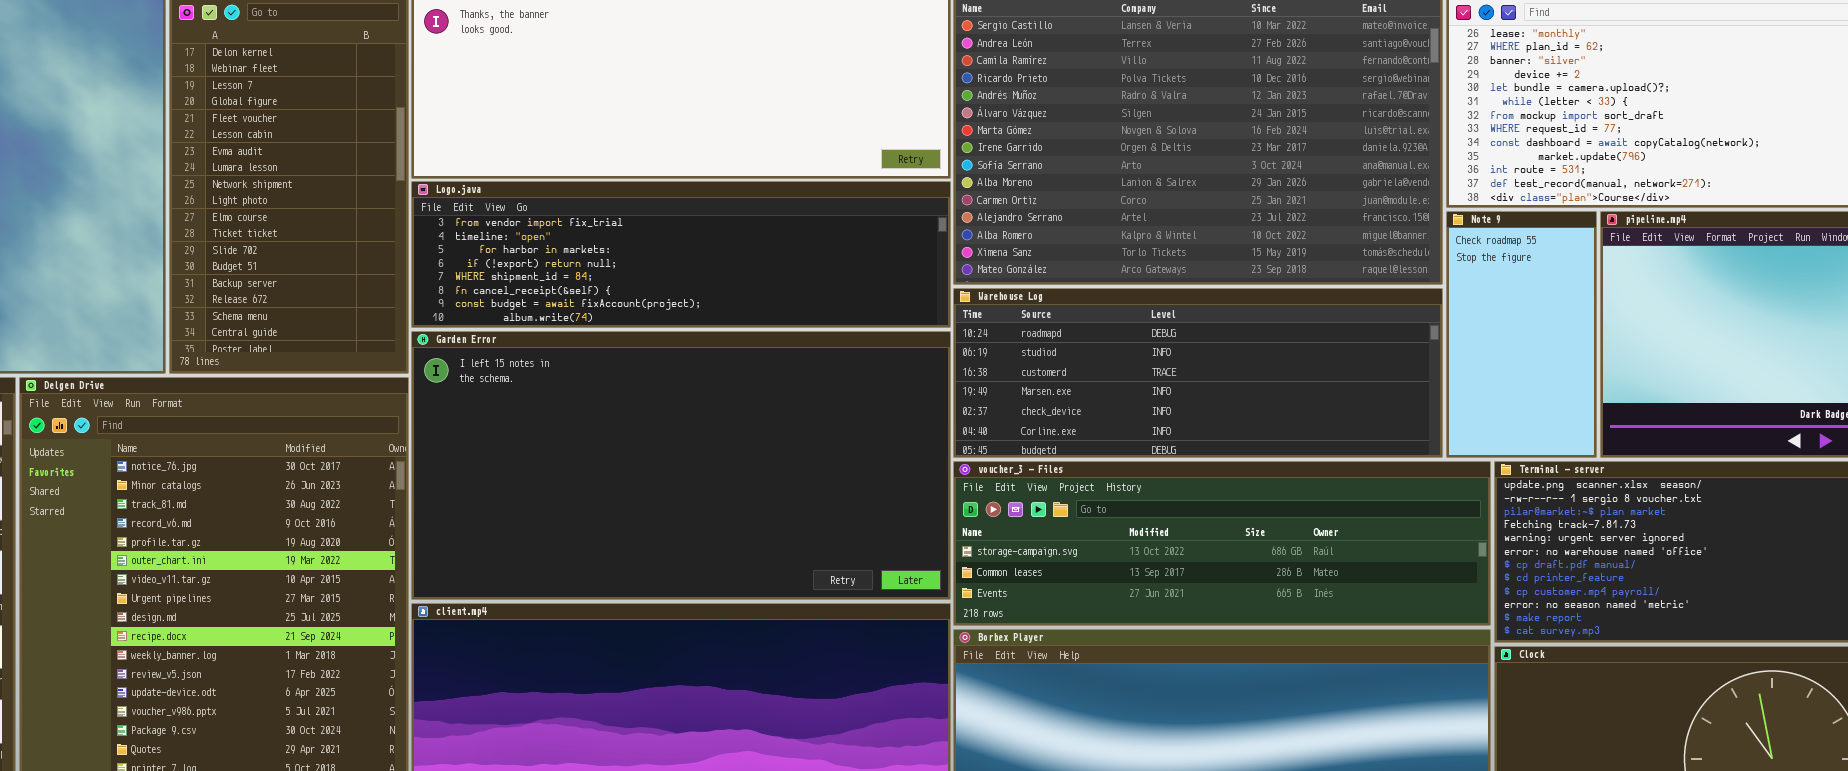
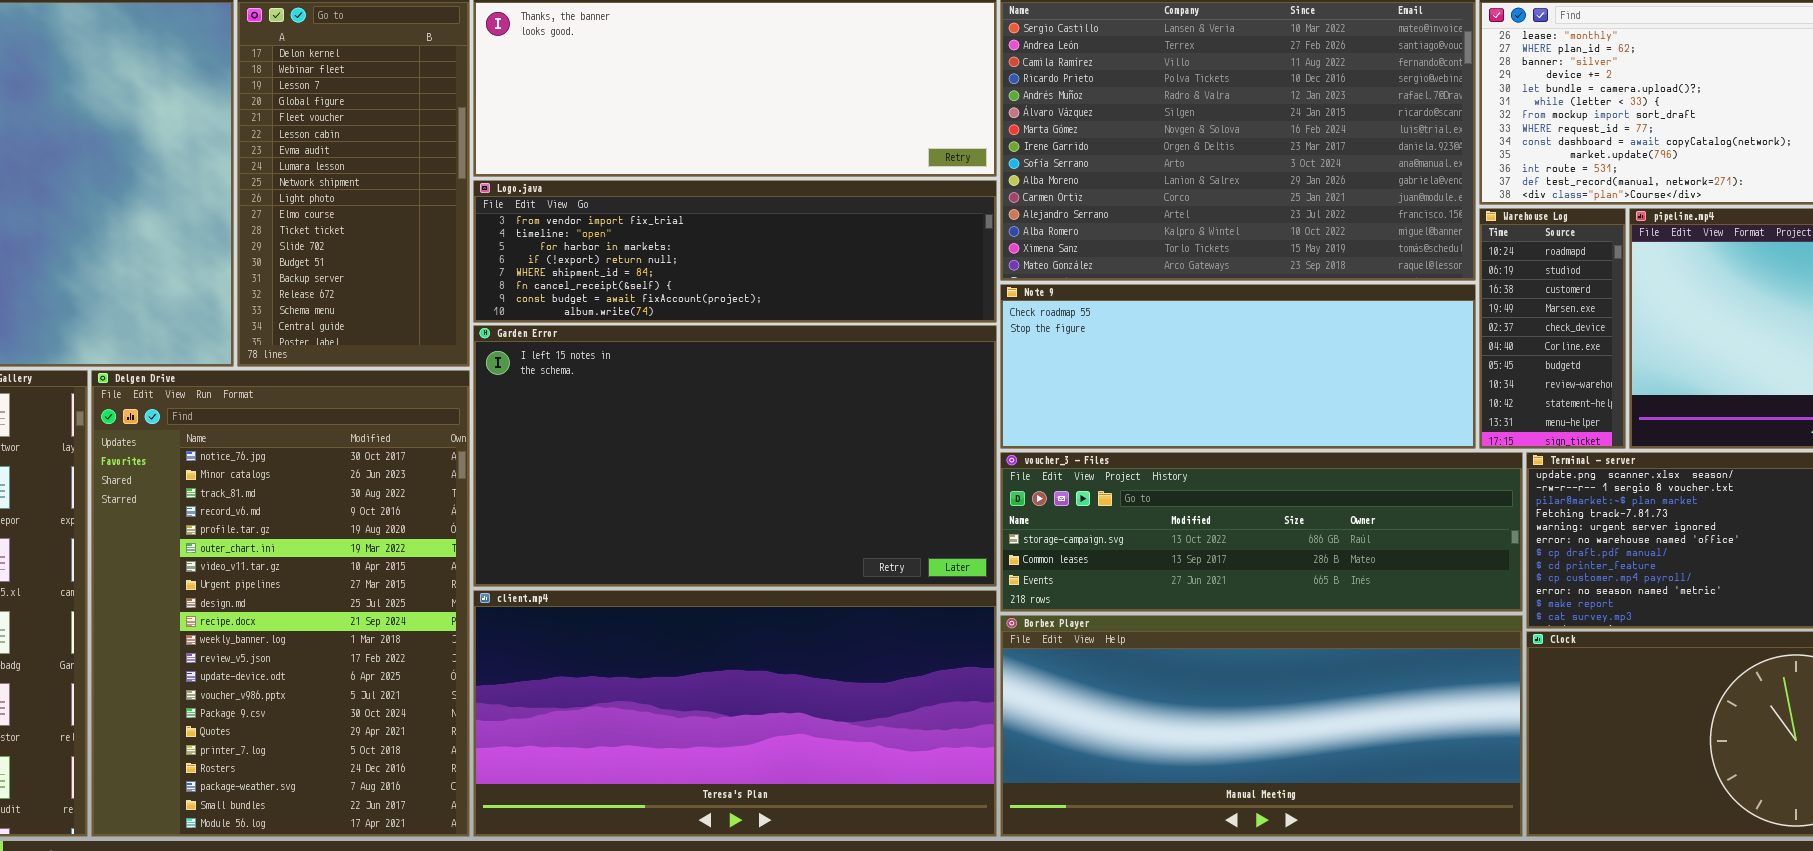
Note 9: [1446,211,1597,458] -> [1000,284,1476,449], moved, resized
Warehouse Log: [953,288,1443,458] -> [1479,208,1626,449], moved, resized

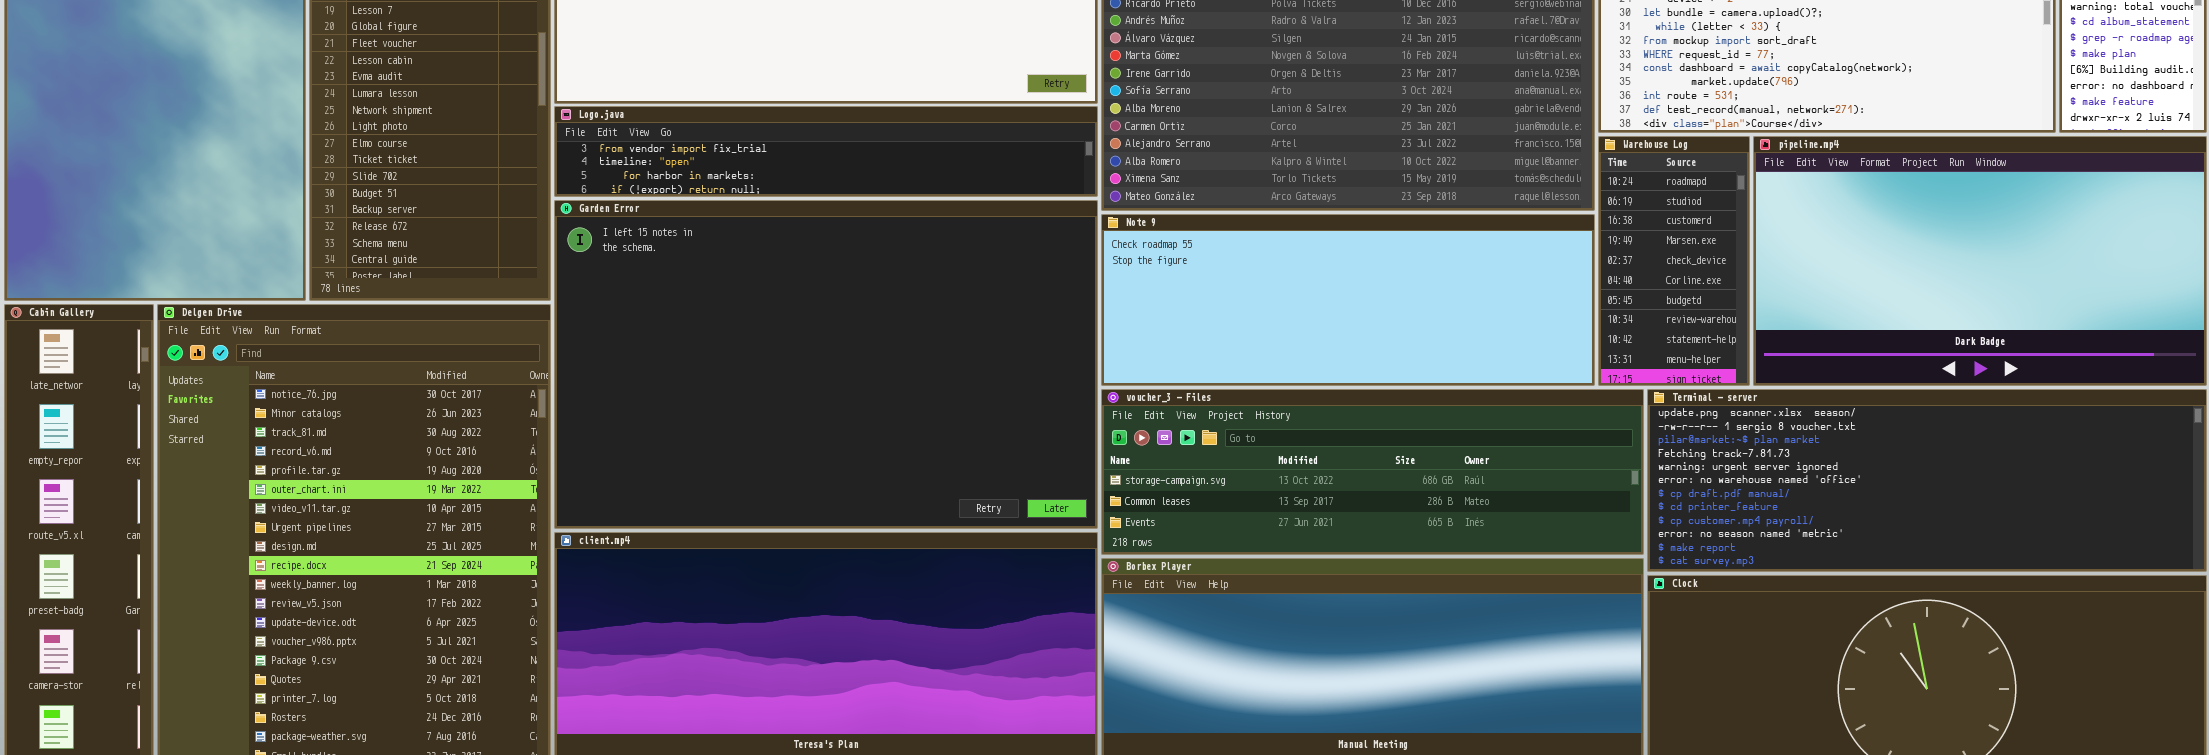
Logo.java: [473,180,997,323] -> [554,106,1098,197], resized
Garden Error: [473,325,997,587] -> [554,200,1098,529], resized

